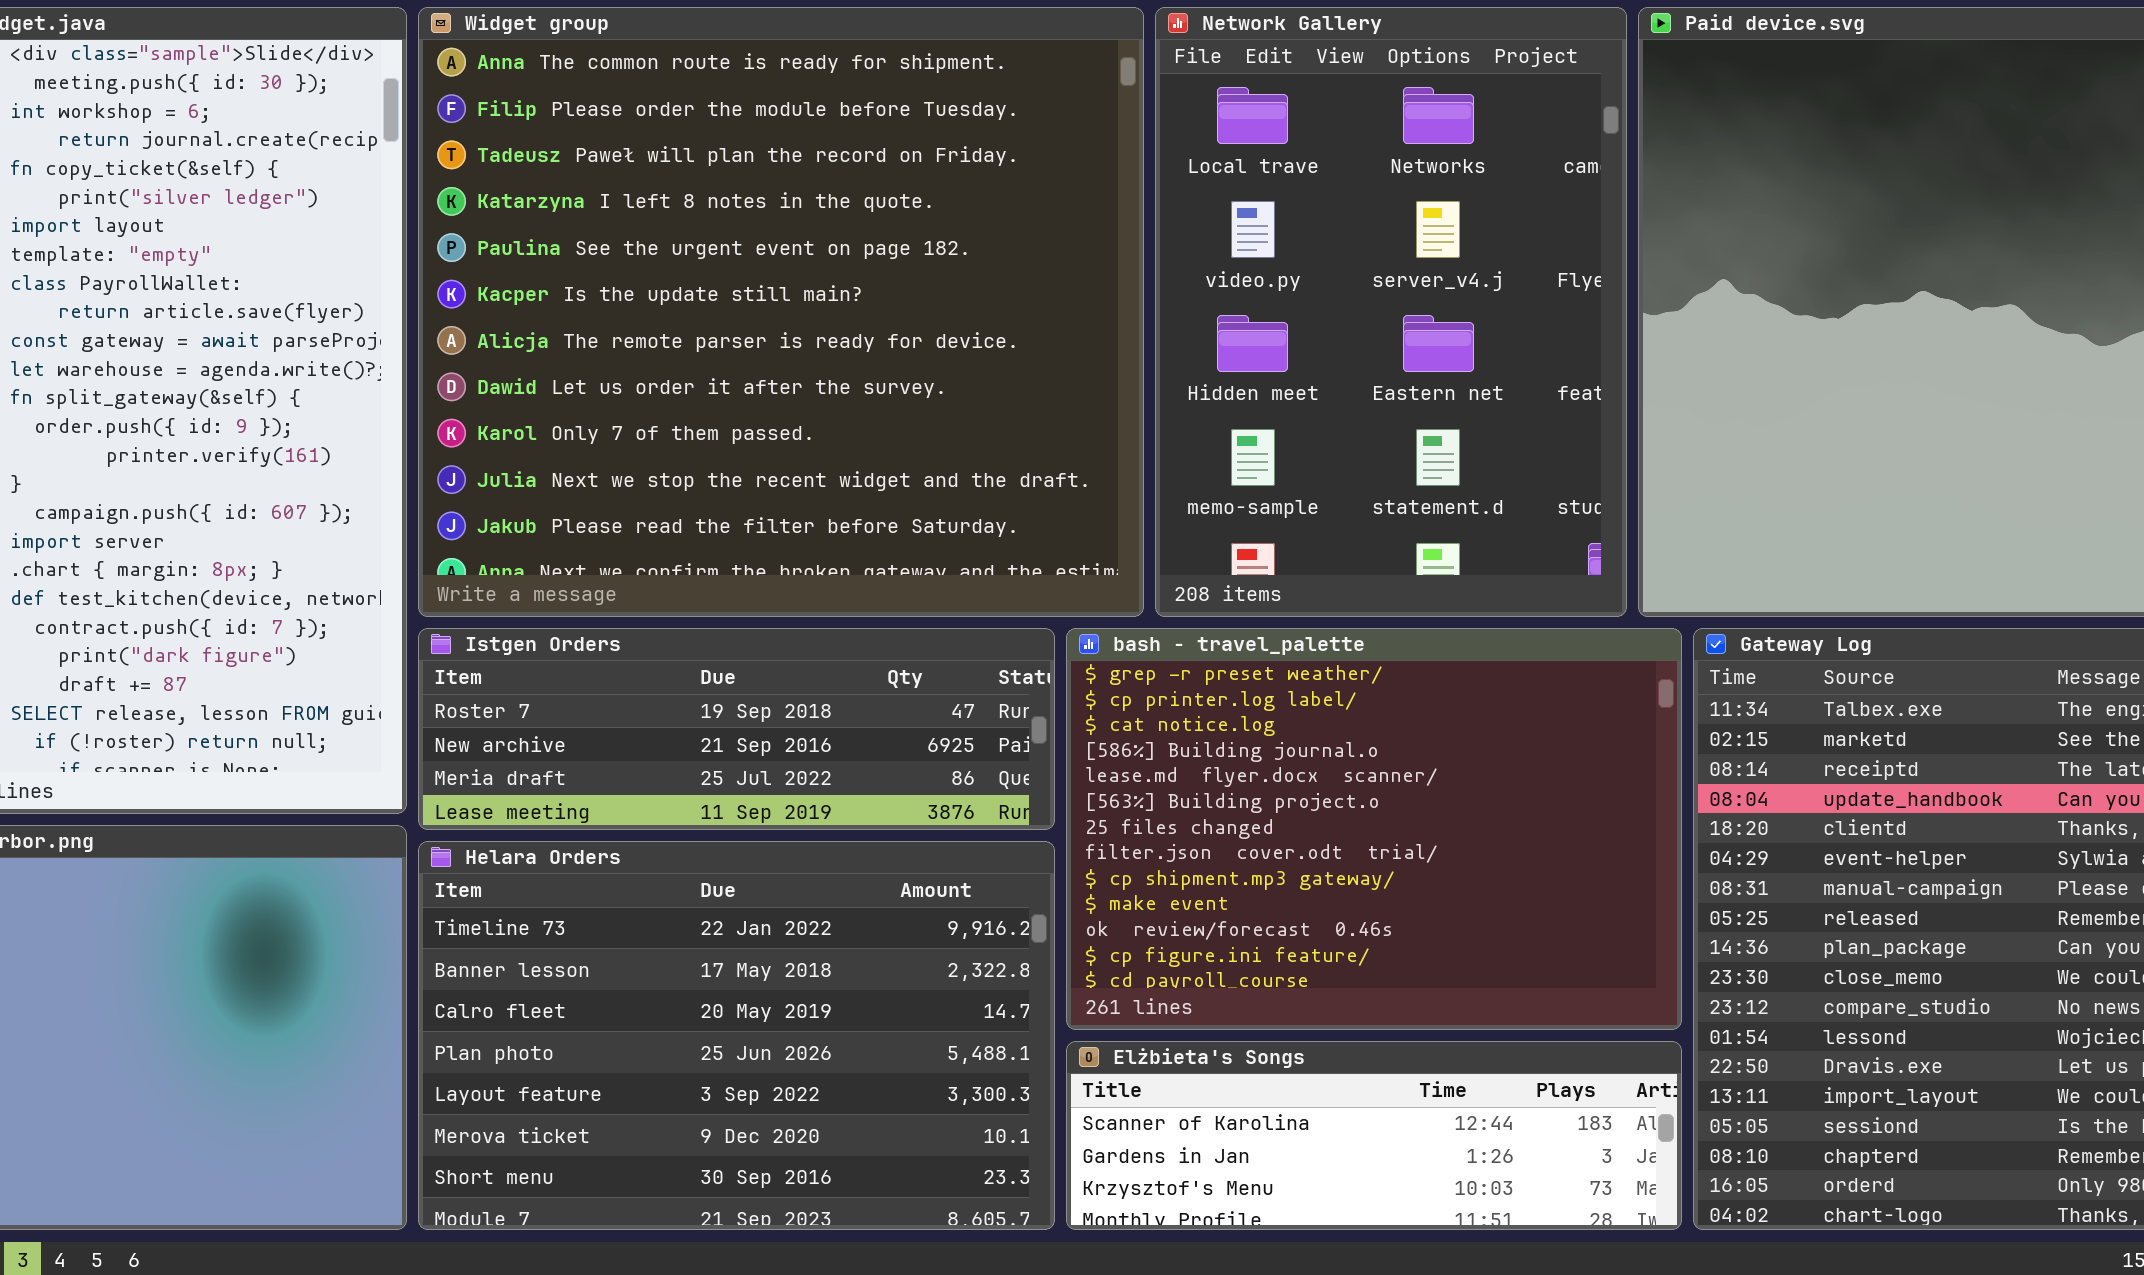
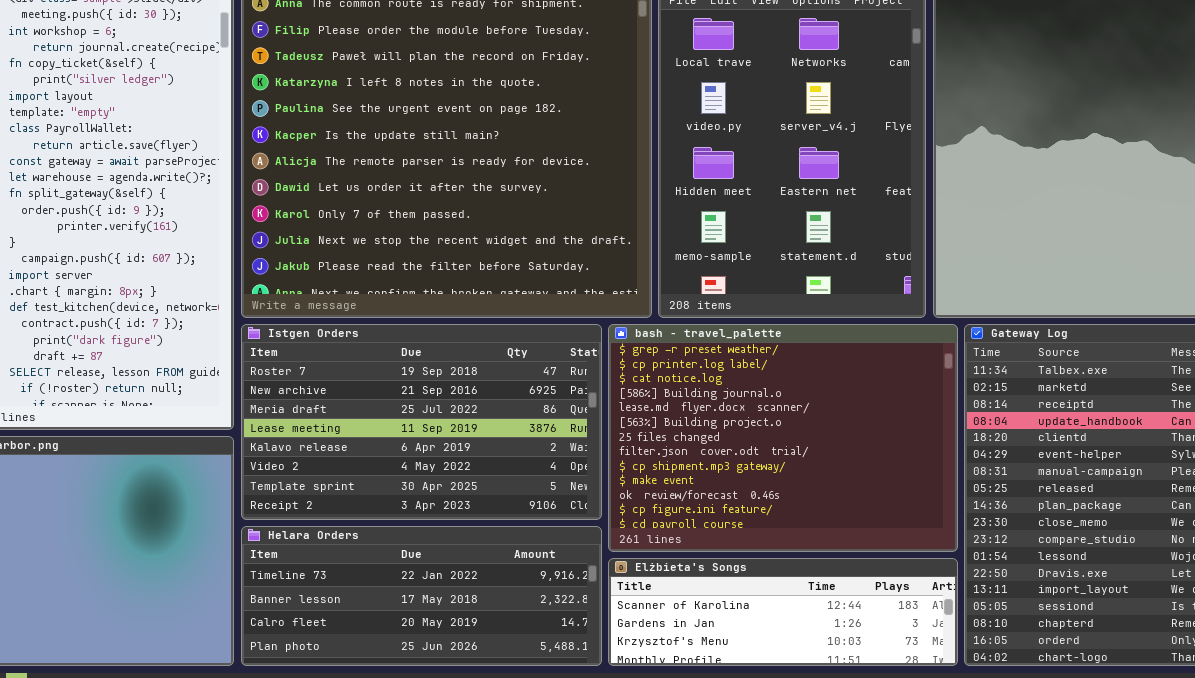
Istgen Orders: [418,628,1055,830] -> [241,324,602,520], resized
Helara Orders: [418,841,1055,1230] -> [241,526,602,666], resized

